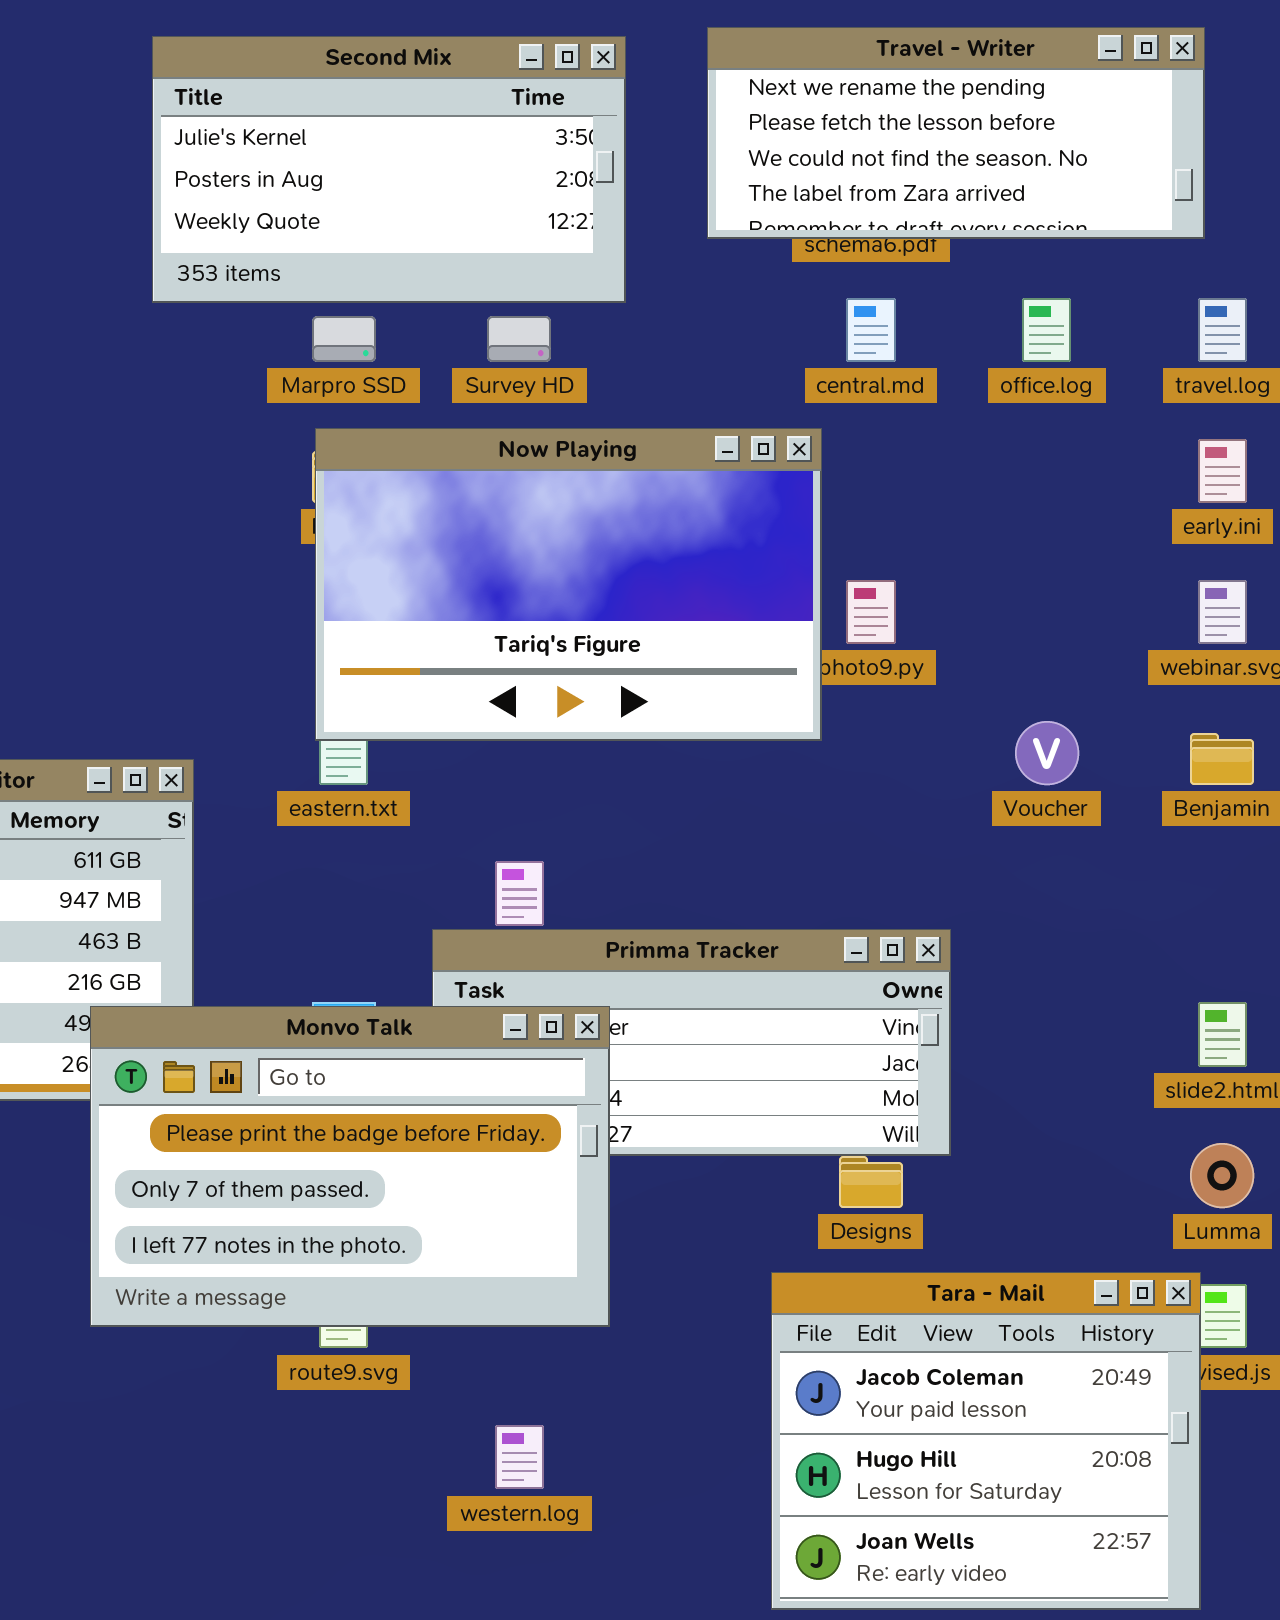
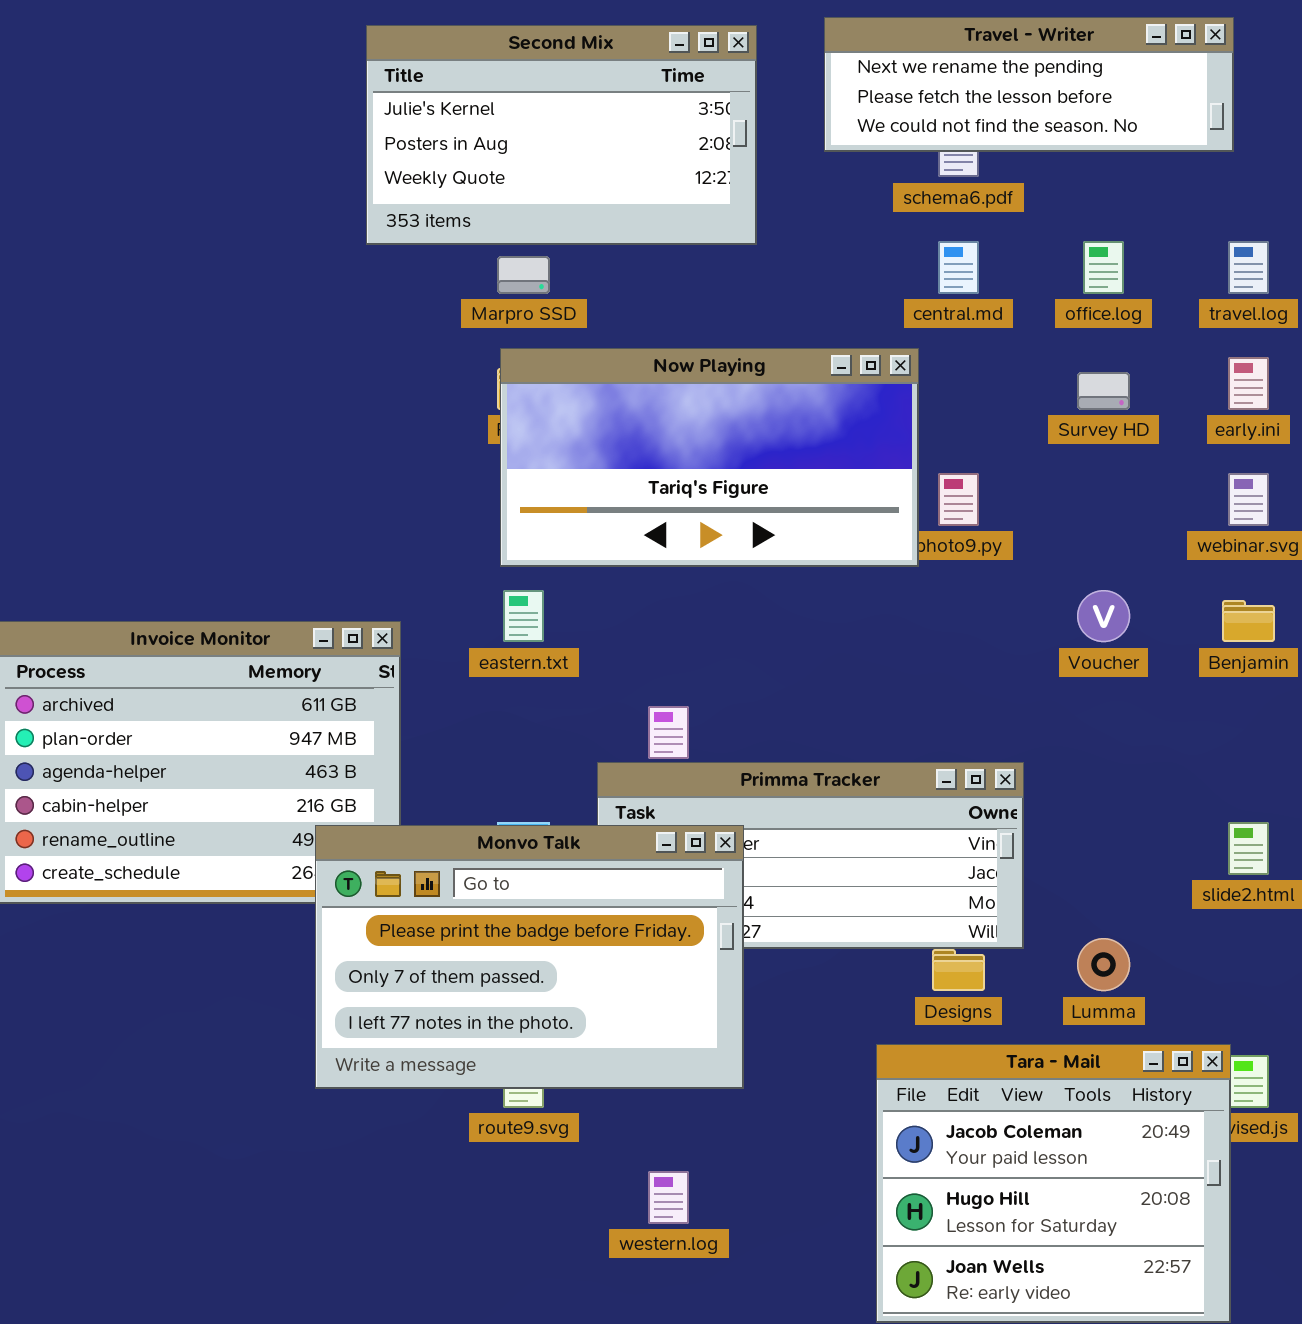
Travel - Writer: [707,27,1205,239] -> [824,17,1234,152], resized
Survey HD: [487,316,551,362] -> [1077,372,1130,410], moved
Now Playing: [315,428,822,741] -> [500,348,919,567], resized
Lumma: [1190,1143,1254,1208] -> [1077,938,1130,991], moved

